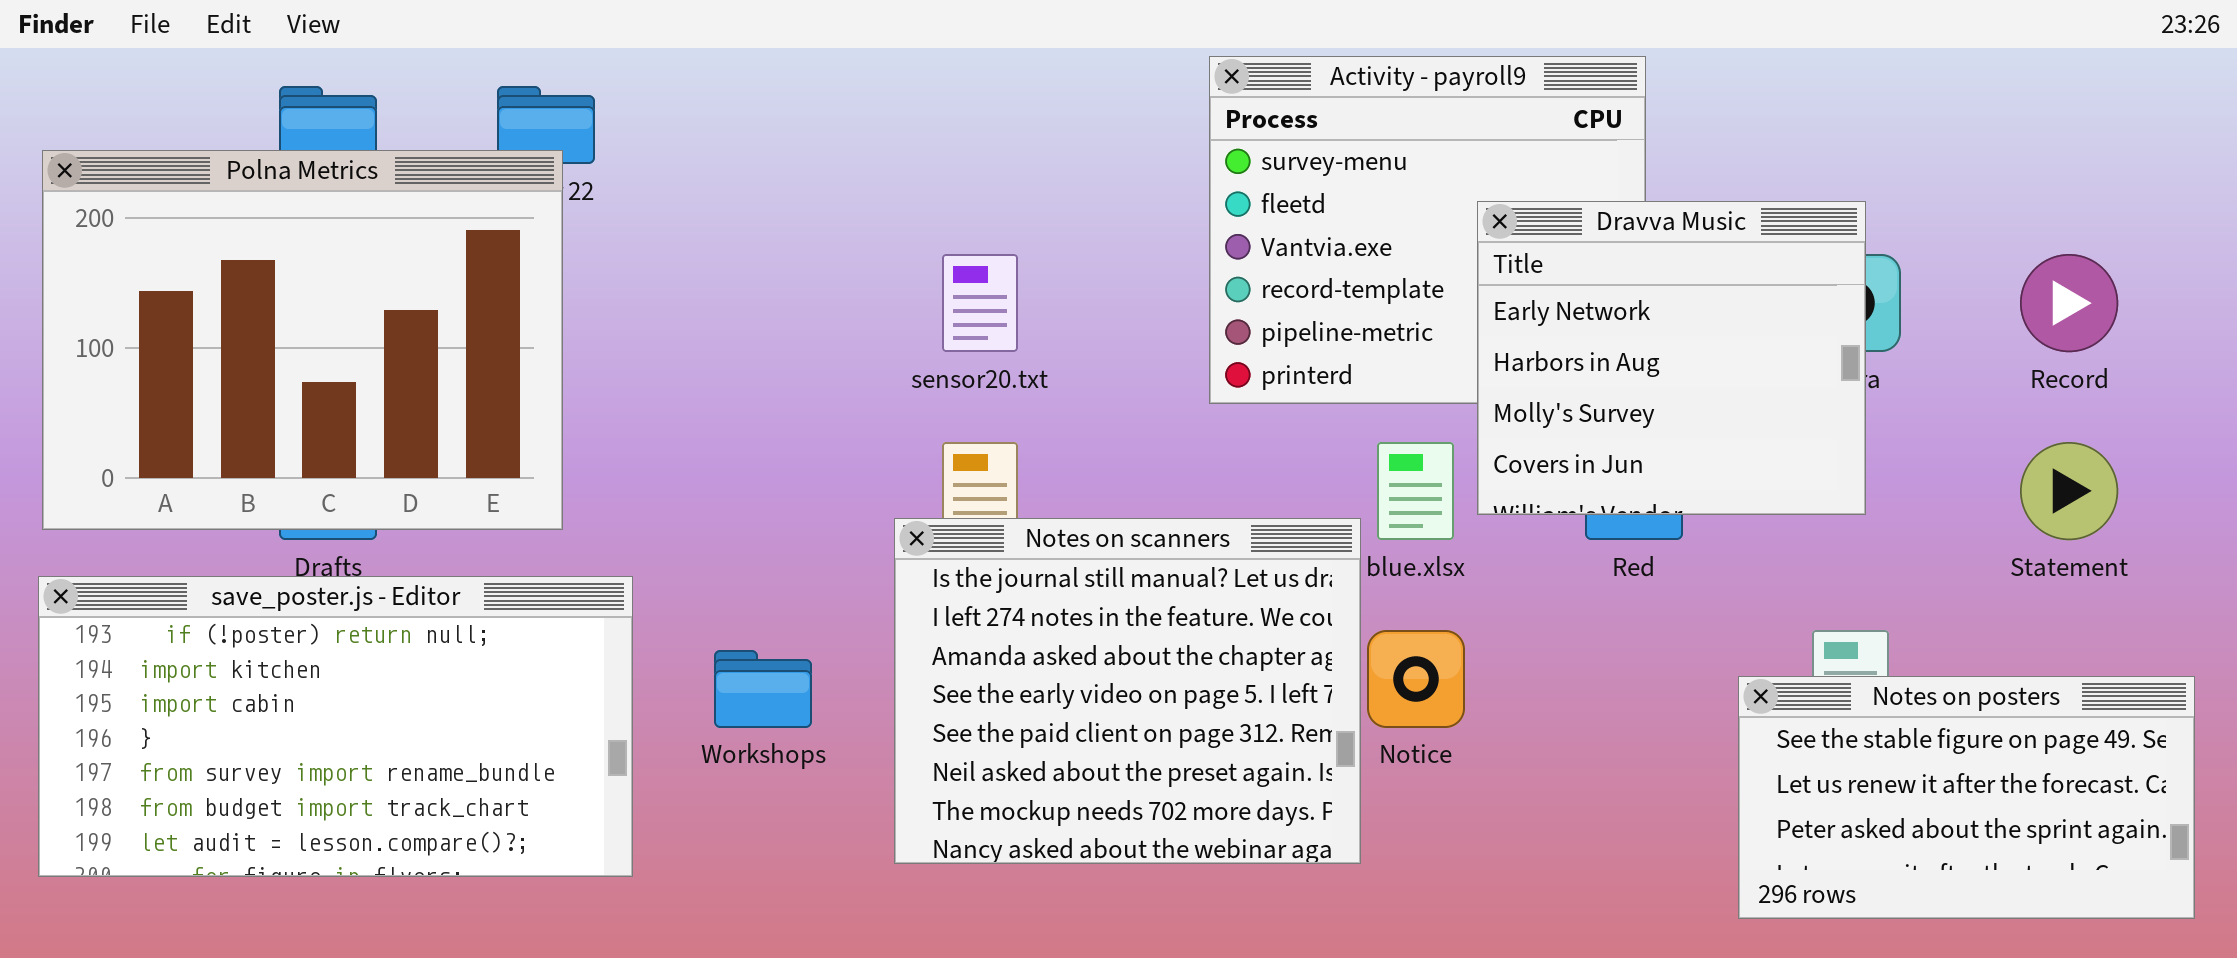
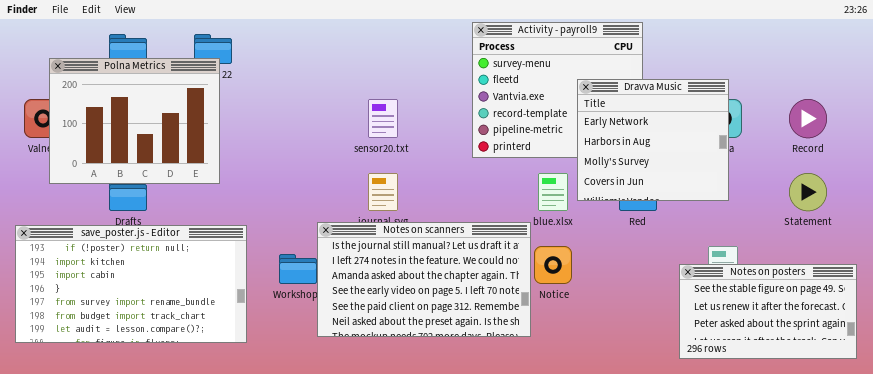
Polna Metrics: [42,150,563,530] -> [49,58,220,184], resized
Notes on scanners: [894,518,1361,864] -> [317,222,531,337], resized

